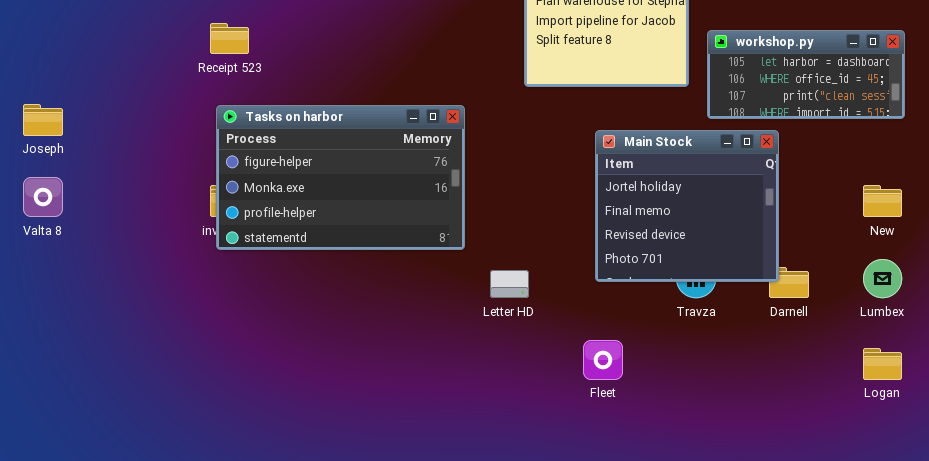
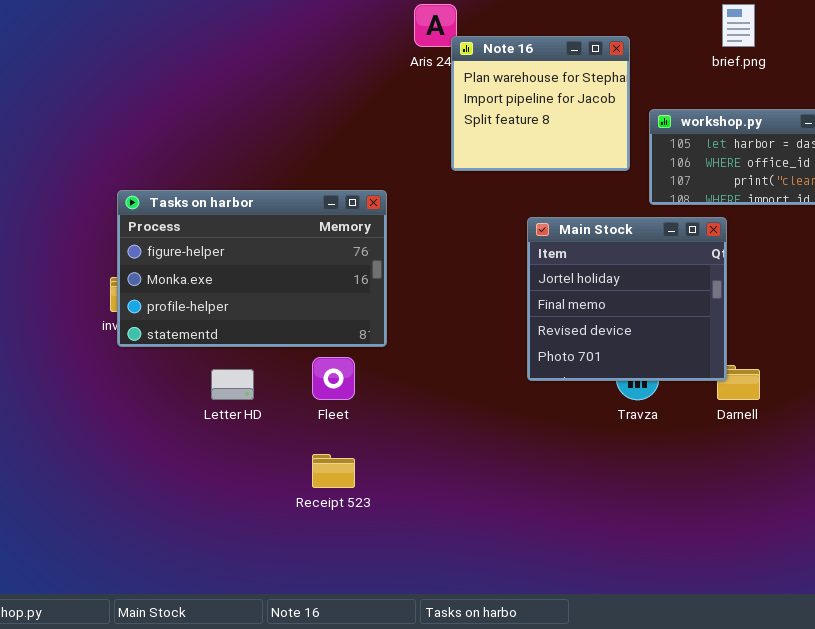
Receipt 523: [210,23,249,54] -> [312,454,355,488], moved
Letter HD: [490,270,529,298] -> [211,369,254,400], moved
Fleet: [583,340,623,380] -> [312,357,355,400], moved

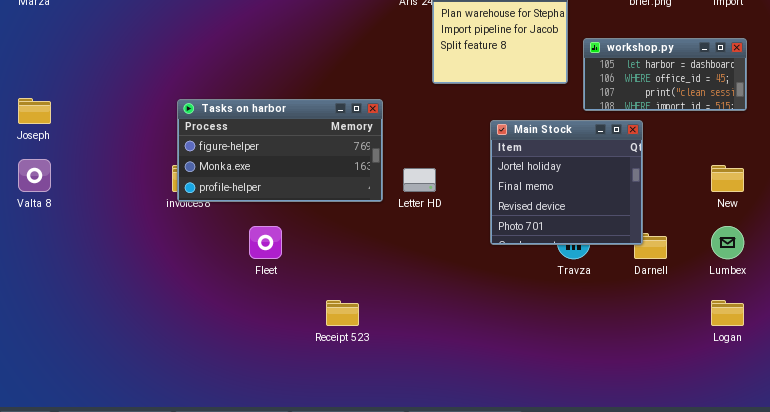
Tasks on harbor: [117,190,387,347] -> [177,99,383,202], resized
Fleet: [312,357,355,400] -> [249,226,282,259], moved
Letter HD: [211,369,254,400] -> [403,168,436,192], moved

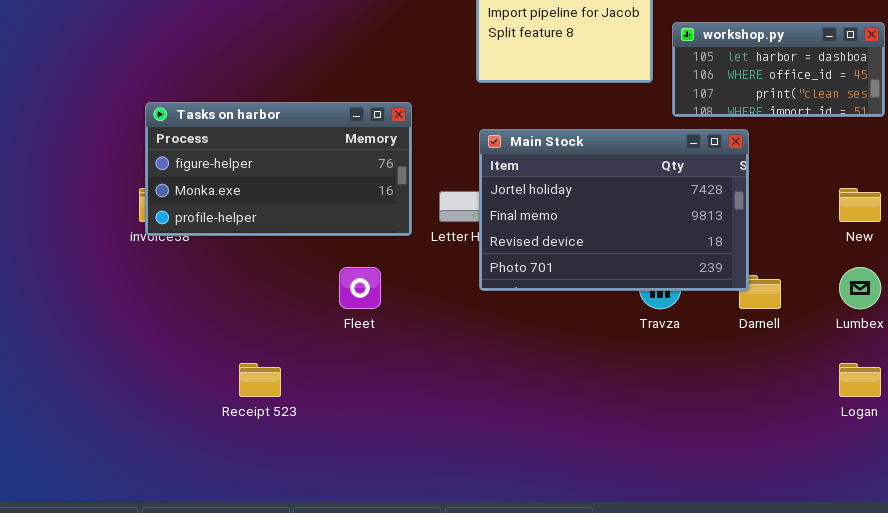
Main Stock: [490,120,643,245] -> [479,129,749,291], resized
Fleet: [249,226,282,259] -> [339,267,381,309], moved
Receipt 523: [326,300,359,326] -> [239,363,281,397], moved

